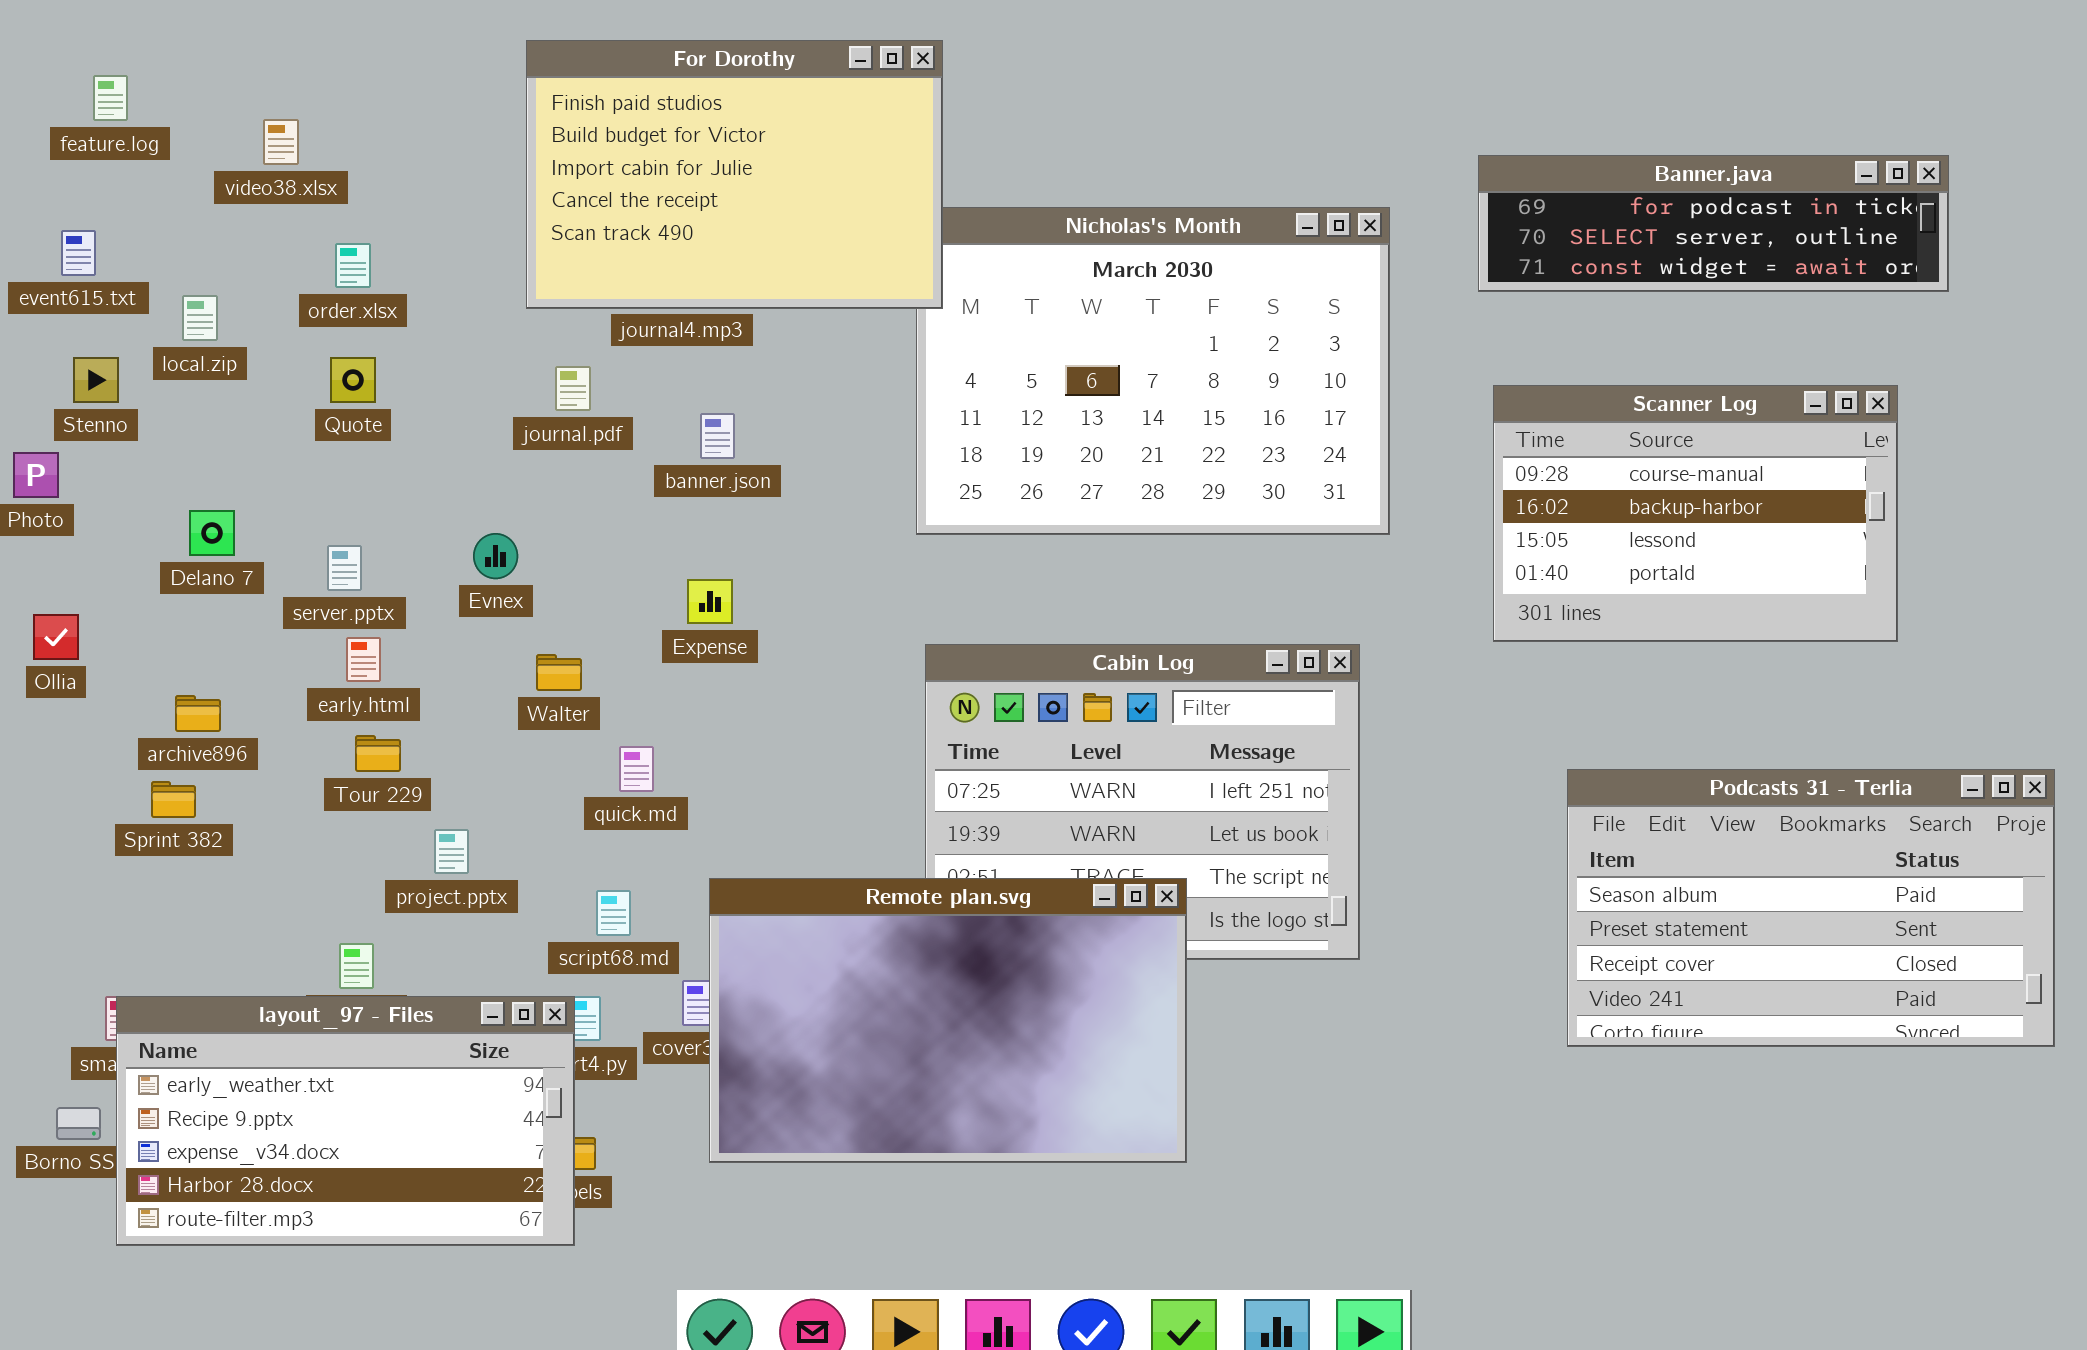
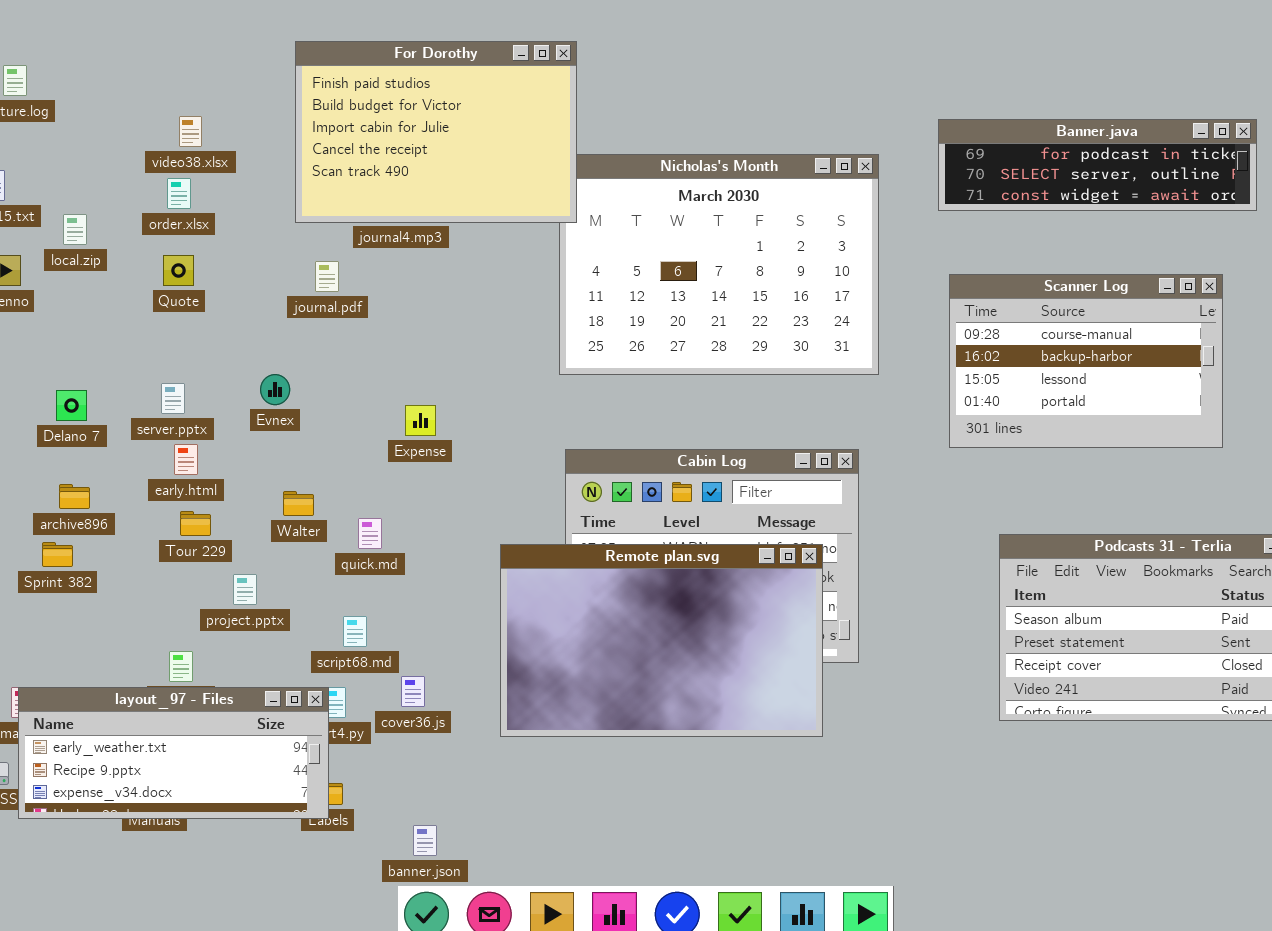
video38.xlsx: [263,119,299,165] -> [179,116,202,147], moved
banner.json: [700,413,735,459] -> [413,825,437,856], moved
Delano 7: [189,510,235,556] -> [56,390,87,421], moved
Walter: [536,654,582,691] -> [283,491,314,516], moved
Remote plan.svg: [709,878,1187,1163] -> [500,544,823,737], moved
layout_97 - Files: [116,996,575,1246] -> [18,687,329,819], resized

